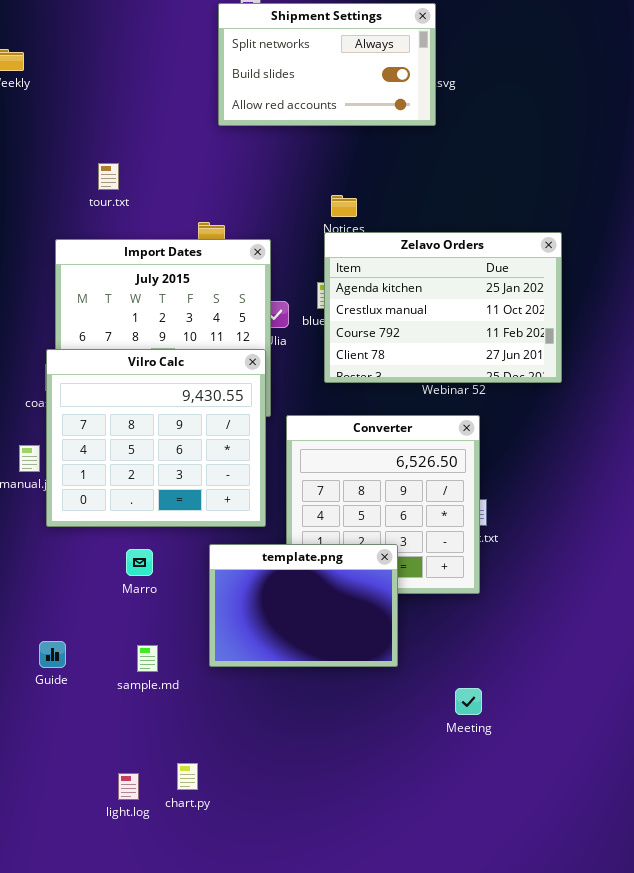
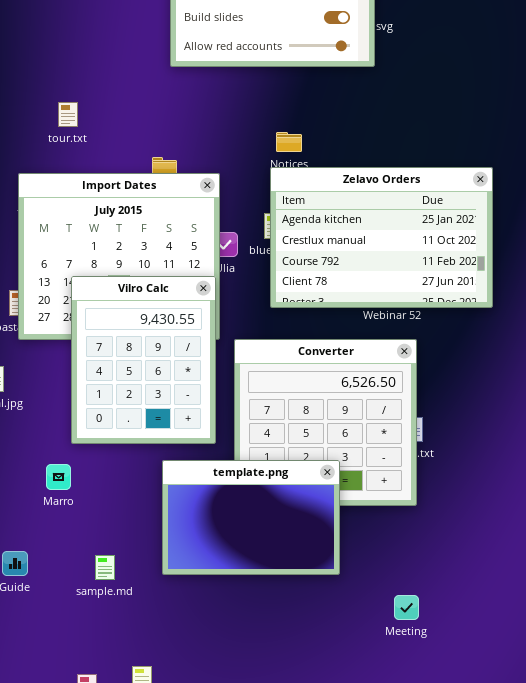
Vilro Calc: [46,349,266,527] -> [71,276,216,444], resized
Marro: [126,549,153,576] -> [46,464,71,490], moved

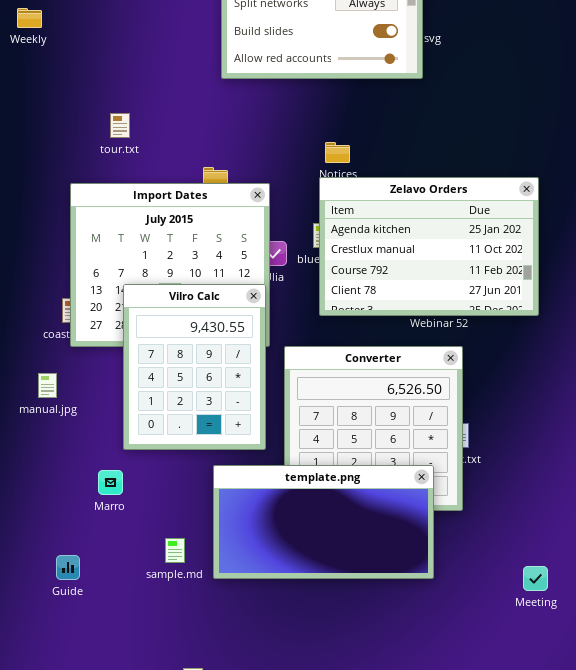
template.png: [162,460,340,575] -> [213,465,434,579], resized
sample.md: [95,555,115,580] -> [165,538,185,563], moved
Meeting: [394,595,419,620] -> [523,566,548,591], moved

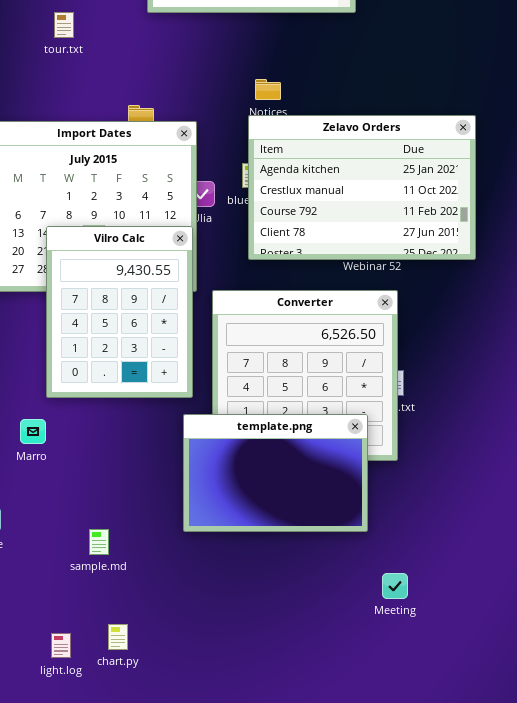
tour.txt: [110,113,130,138] -> [54,12,74,38], moved
template.png: [213,465,434,579] -> [183,414,368,532], resized
sample.md: [165,538,185,563] -> [89,529,109,555], moved
Meeting: [523,566,548,591] -> [382,573,408,599], moved

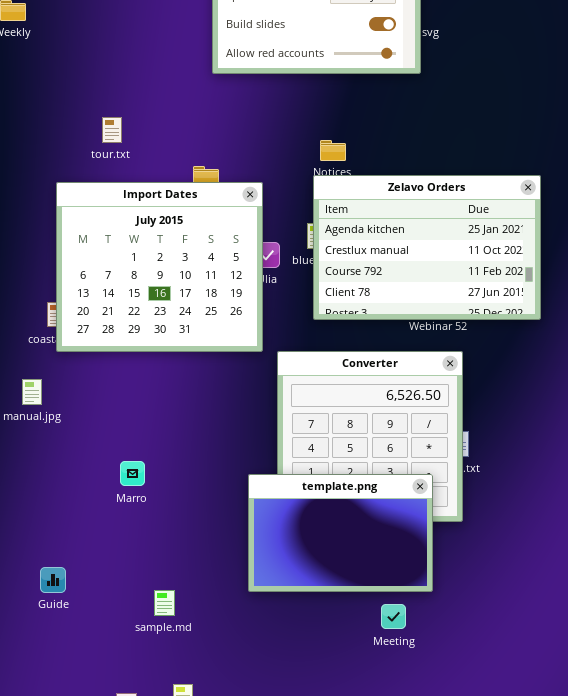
tour.txt: [54,12,74,38] -> [102,117,122,143], moved
Vilro Calc: [46,226,193,398] -> none, closed
Marro: [20,419,46,444] -> [120,461,145,486], moved
Meeting: [382,573,408,599] -> [381,604,406,629], moved

